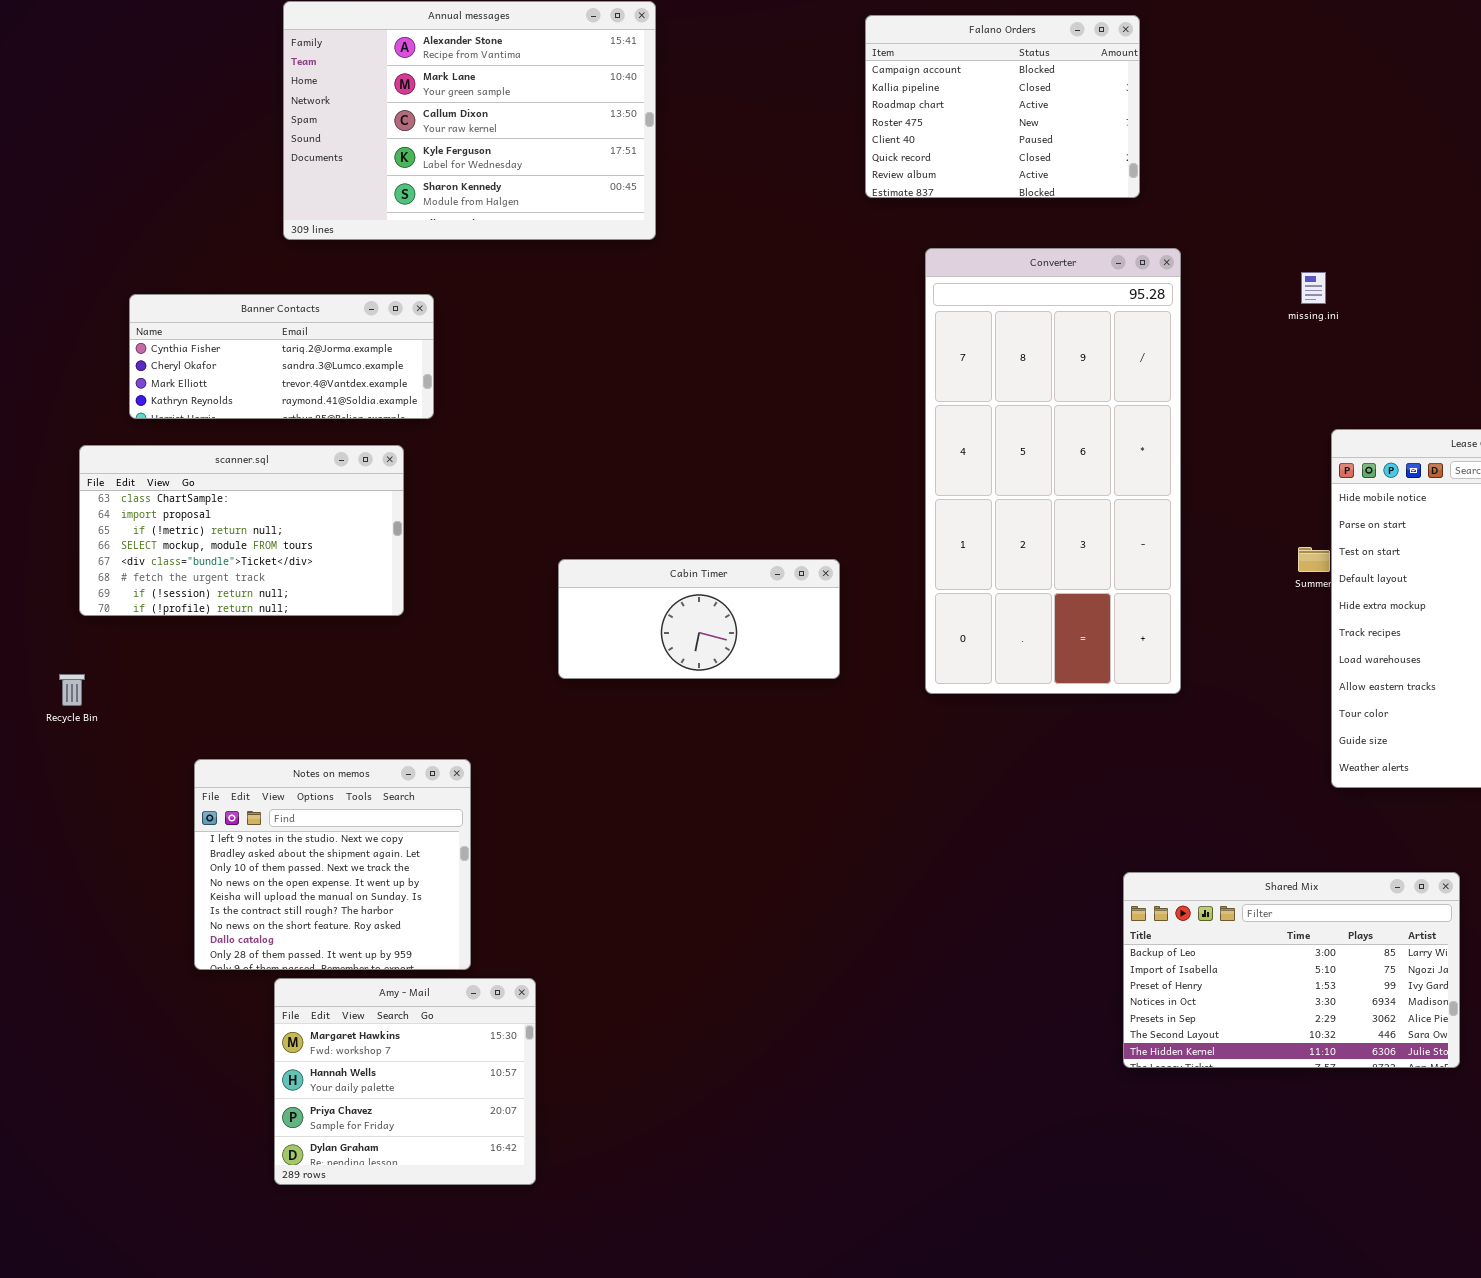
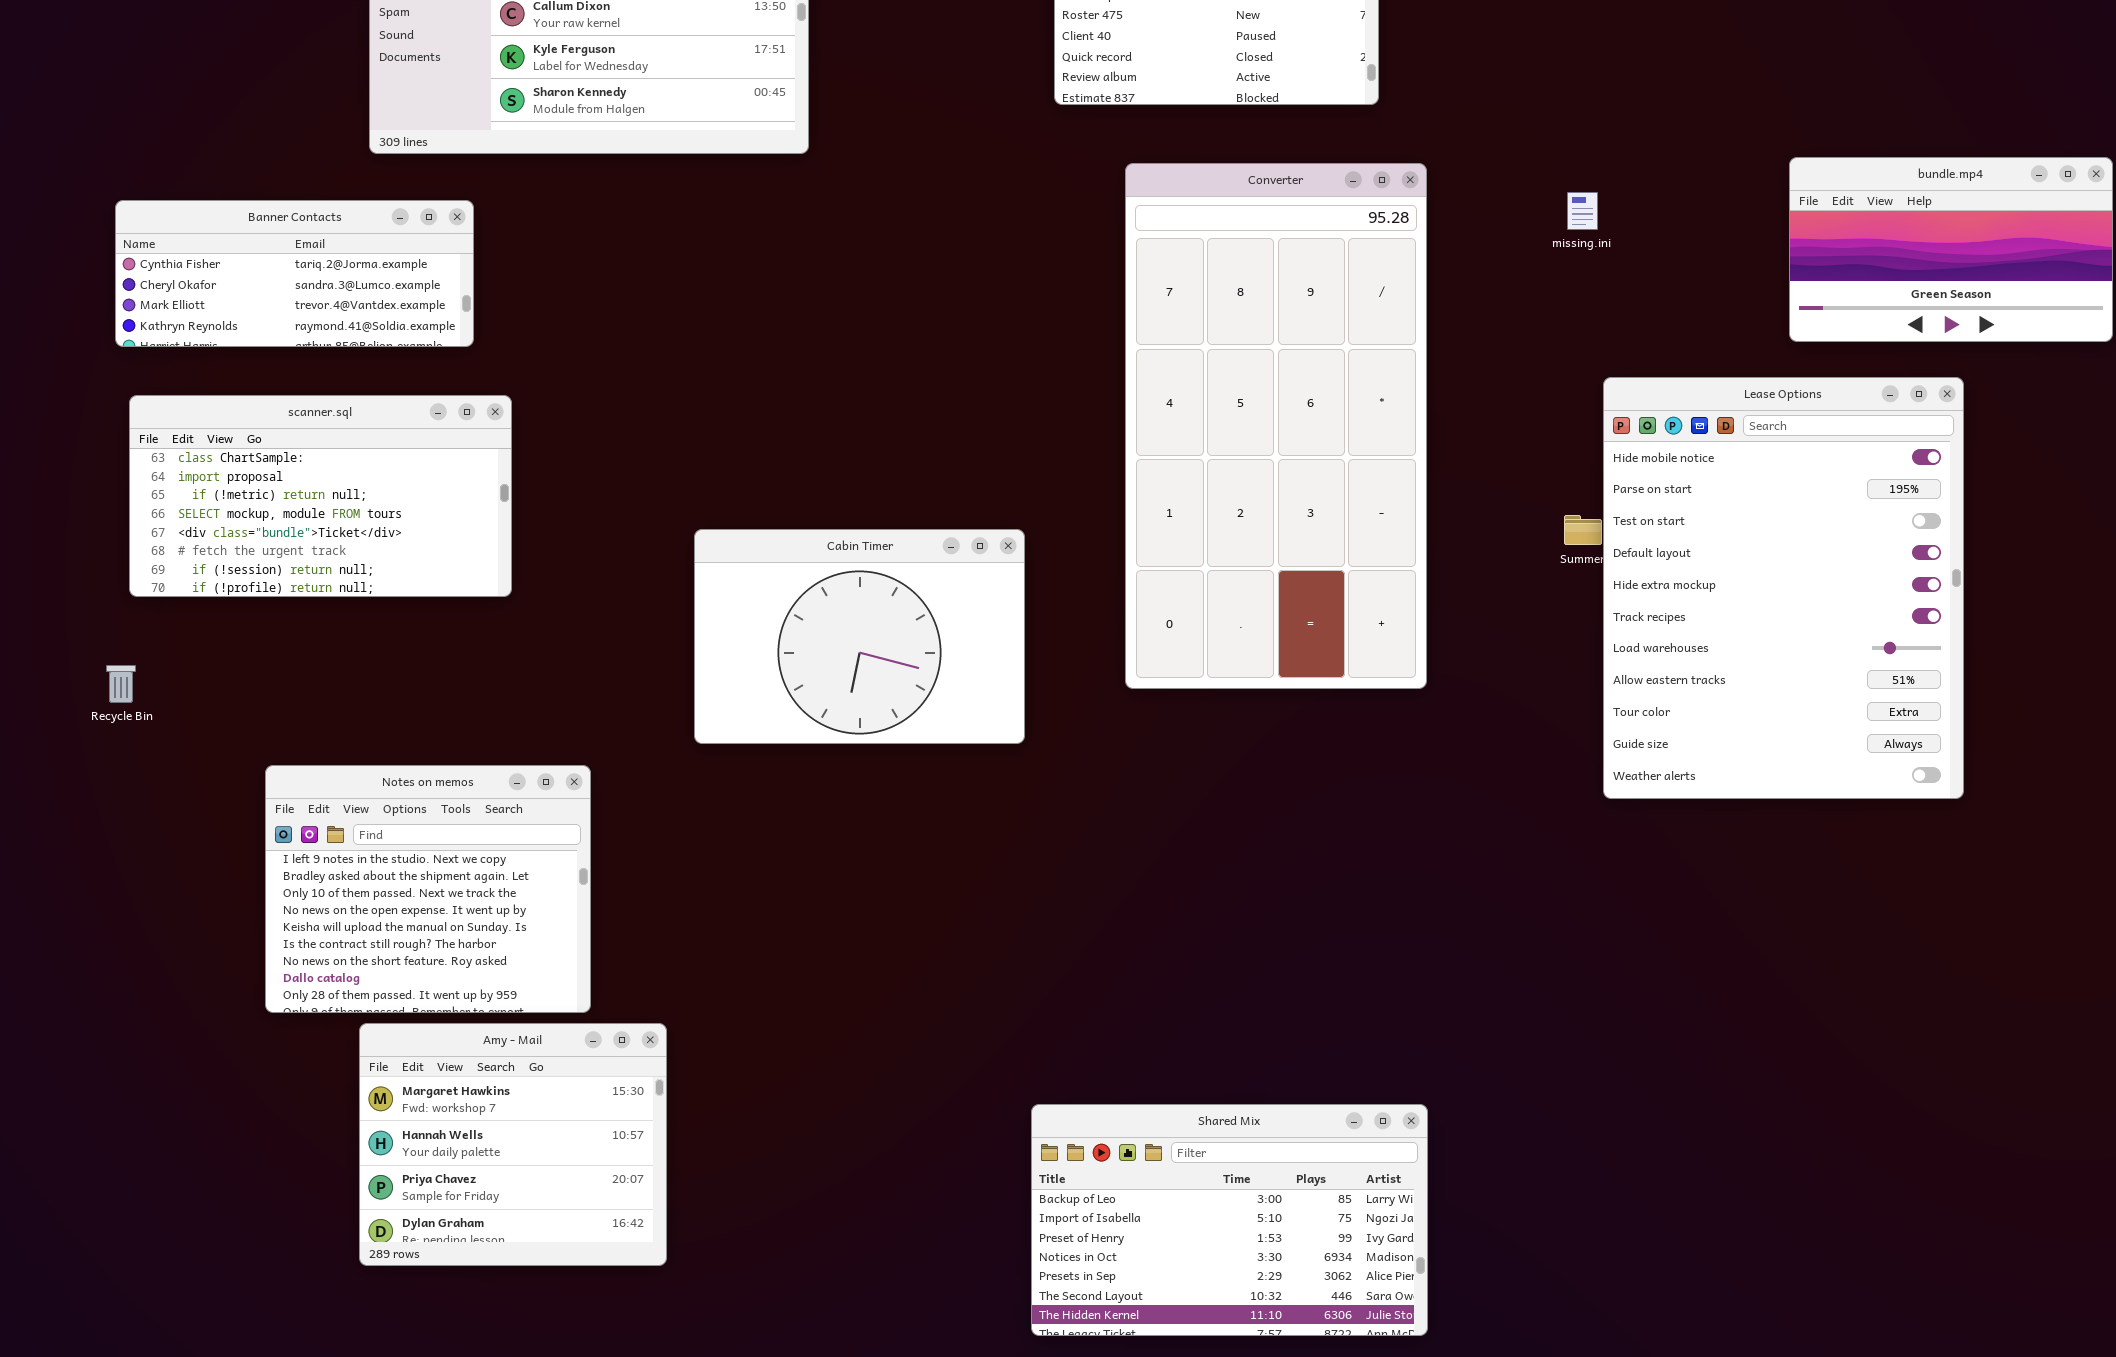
Banner Contacts: [129,294,434,419] -> [115,200,474,347], moved
Cabin Timer: [558,559,840,679] -> [694,529,1025,744], resized
Shared Mix: [1123,872,1460,1068] -> [1031,1104,1428,1336], moved

